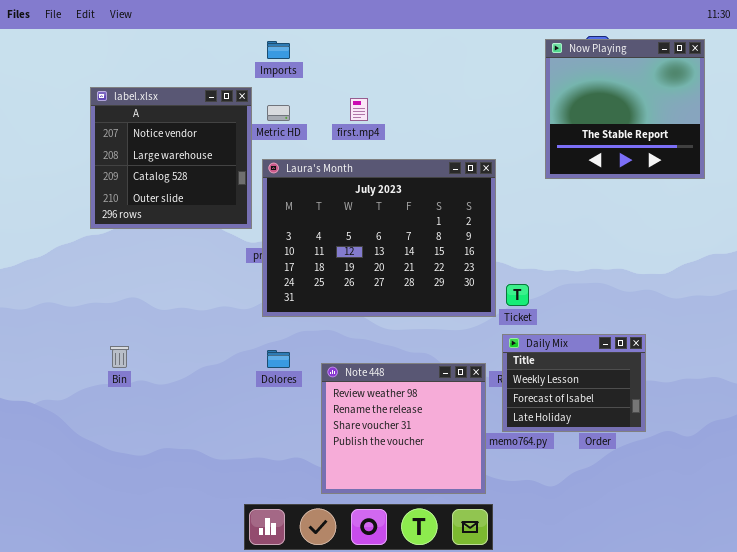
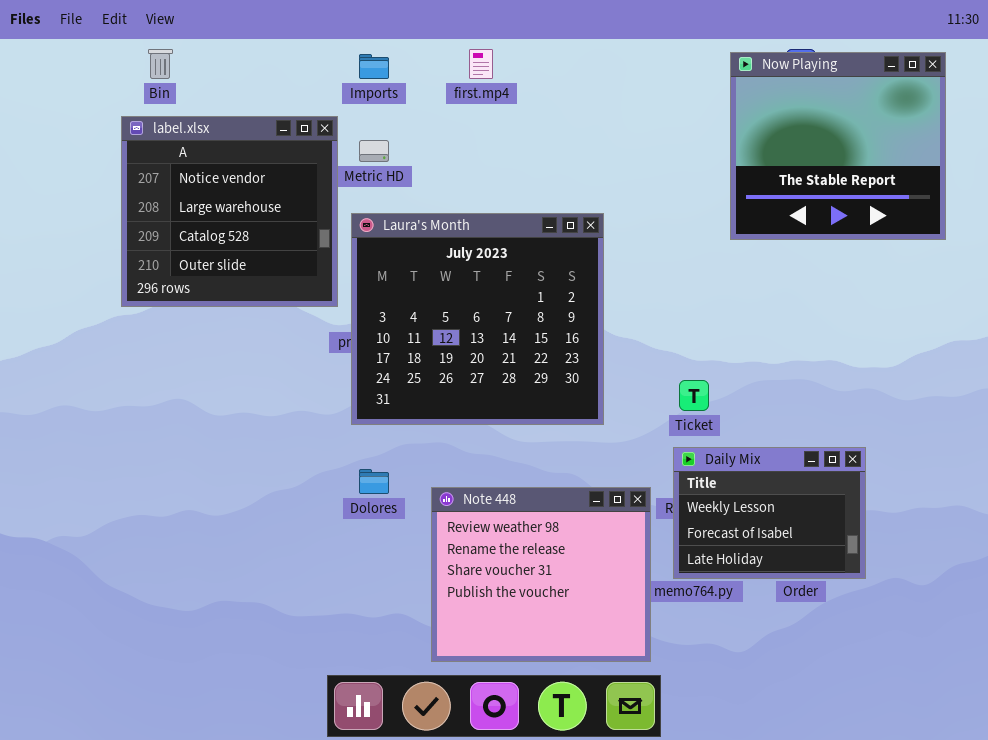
first.mp4: [350,98,368,121] -> [469,49,493,79], moved
Laura's Month: [262,159,496,317] -> [351,213,604,425], resized
Bin: [110,346,129,368] -> [148,49,173,79], moved

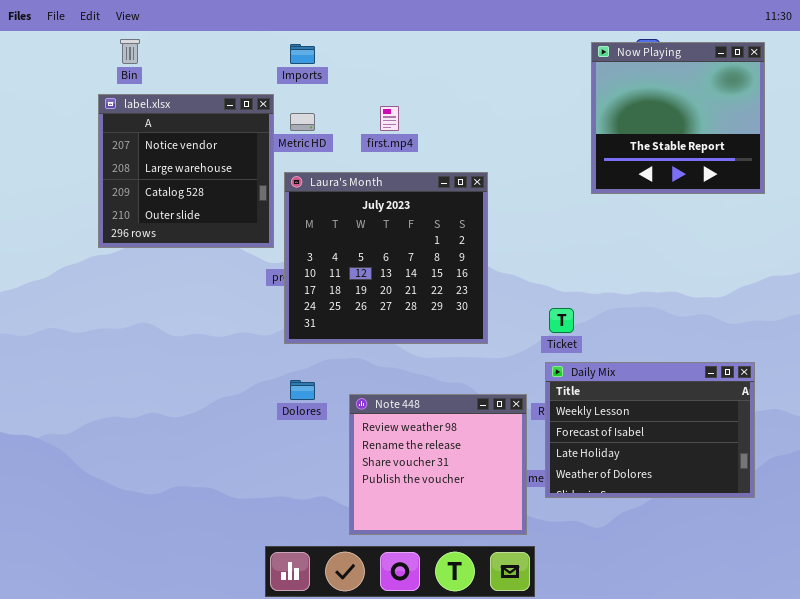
first.mp4: [469,49,493,79] -> [380,106,399,131], moved
Daily Mix: [673,447,866,579] -> [545,362,755,498], resized

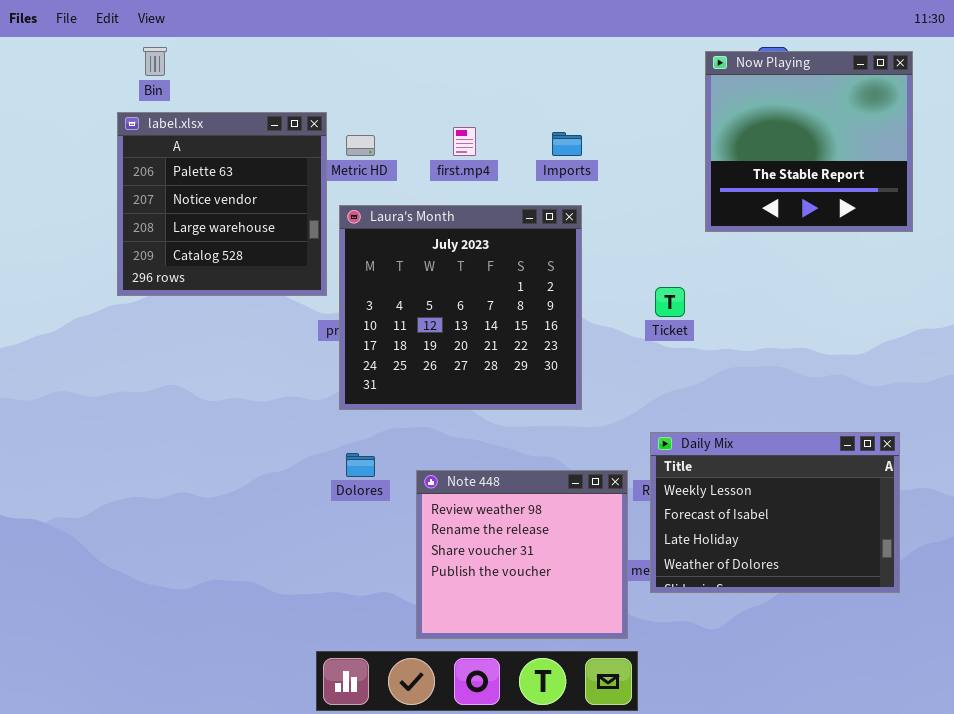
Imports: [290,44,315,64] -> [552,132,582,156], moved
label.xlsx: [98,94,274,248] -> [117,112,327,296], scrolled up 1 row
Ticket: [549,308,574,333] -> [655,287,685,317], moved

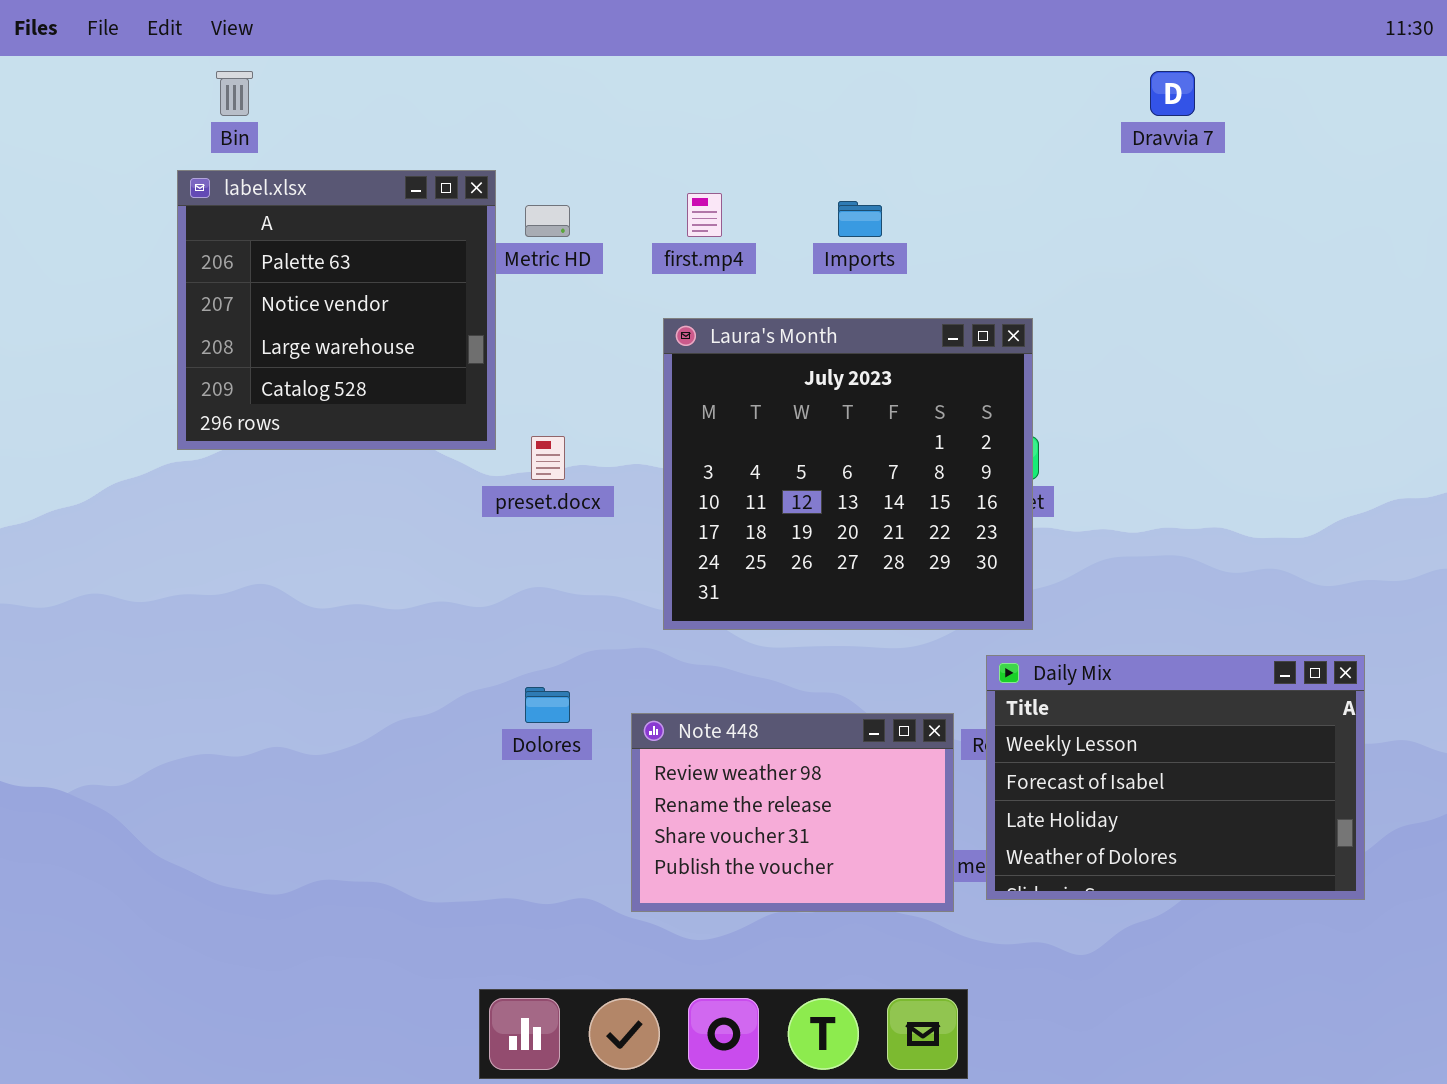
Now Playing: [705,51,913,232] -> none, closed
Laura's Month: [339,205,582,410] -> [663,318,1033,630], moved
Note 448: [416,470,628,639] -> [631,713,954,912], resized

